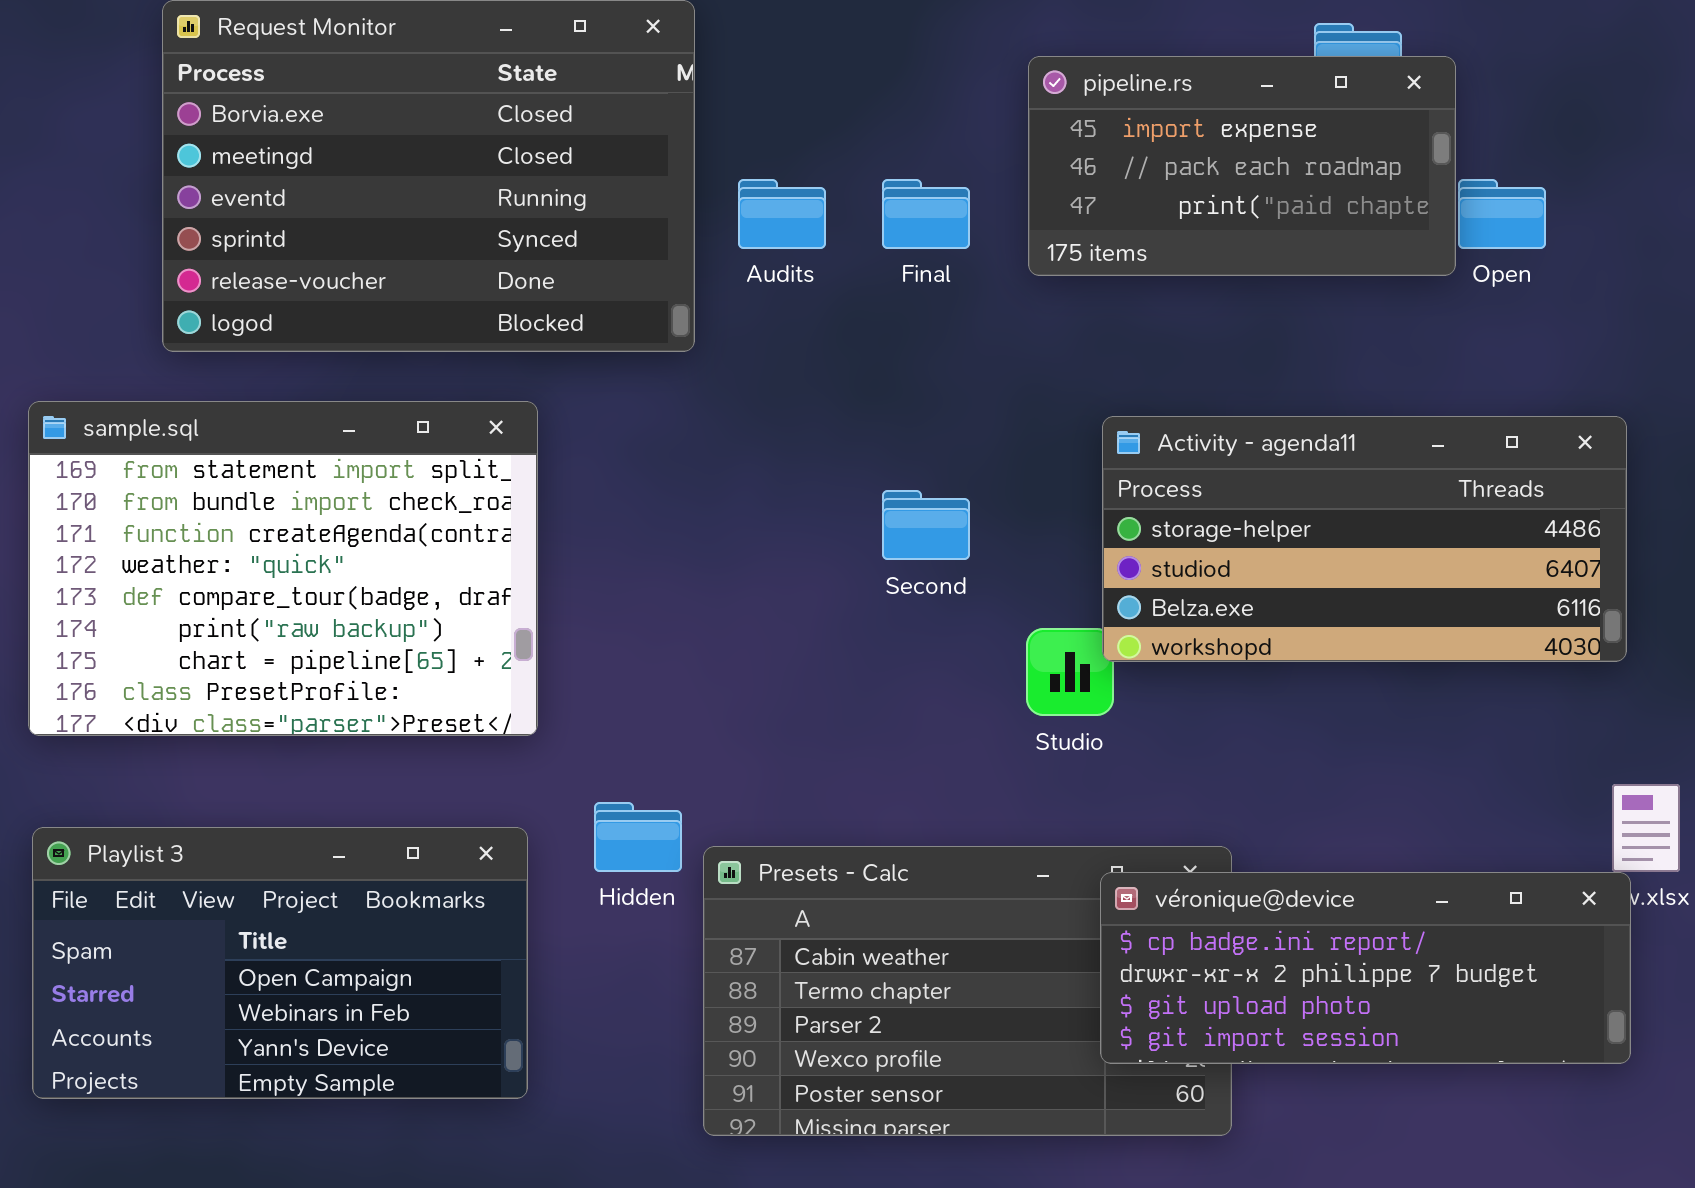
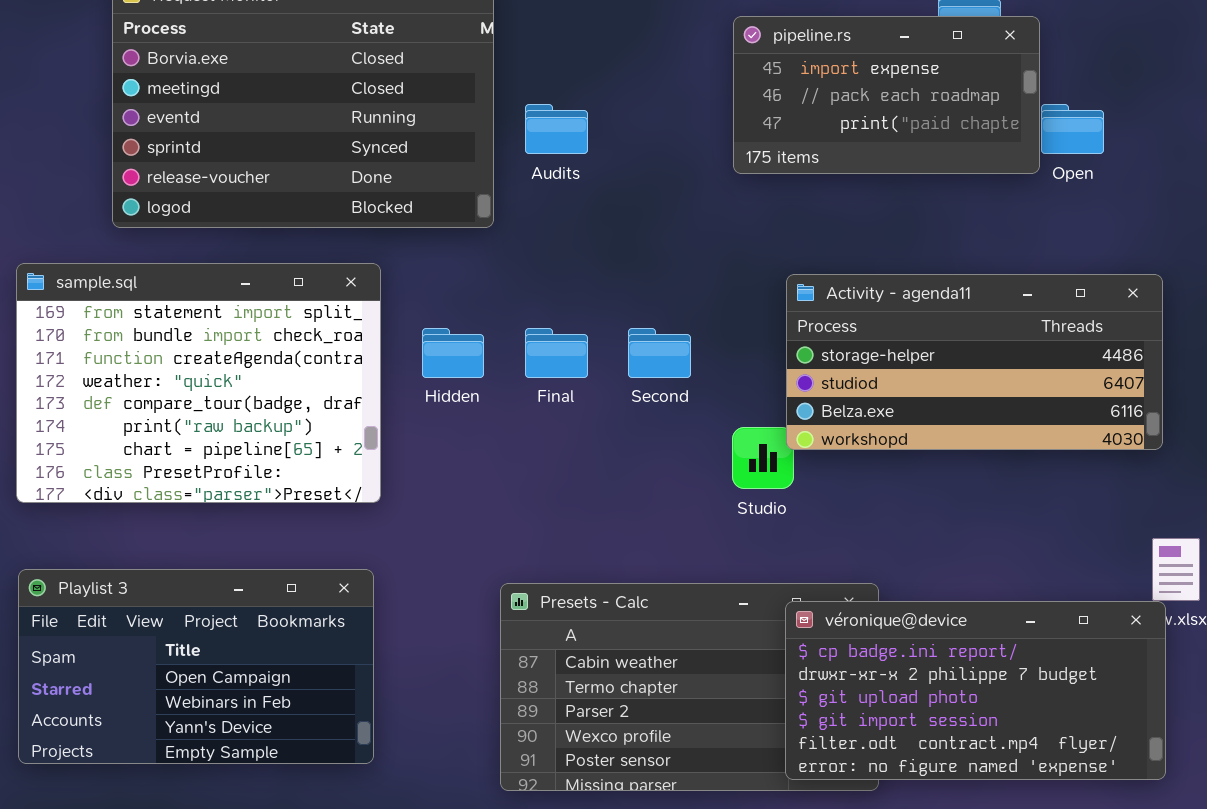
Final: [882,179,970,249] -> [525,328,588,378], moved
Hidden: [594,802,682,872] -> [422,328,484,378], moved
véronique@device: [1100,872,1631,1064] -> [785,601,1166,780], resized

